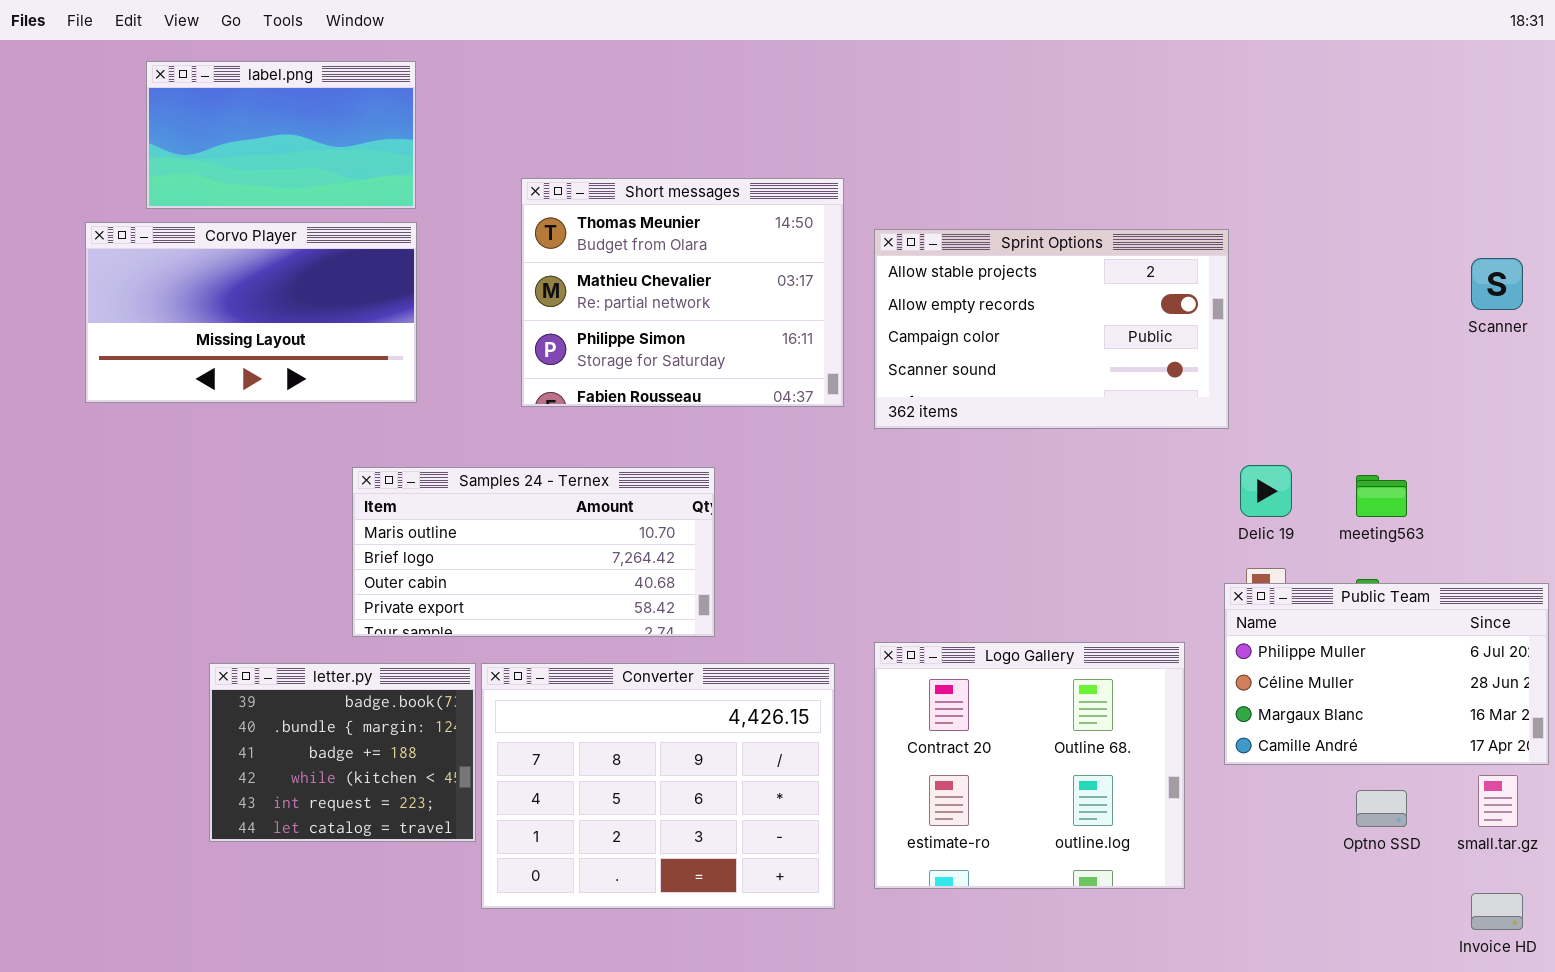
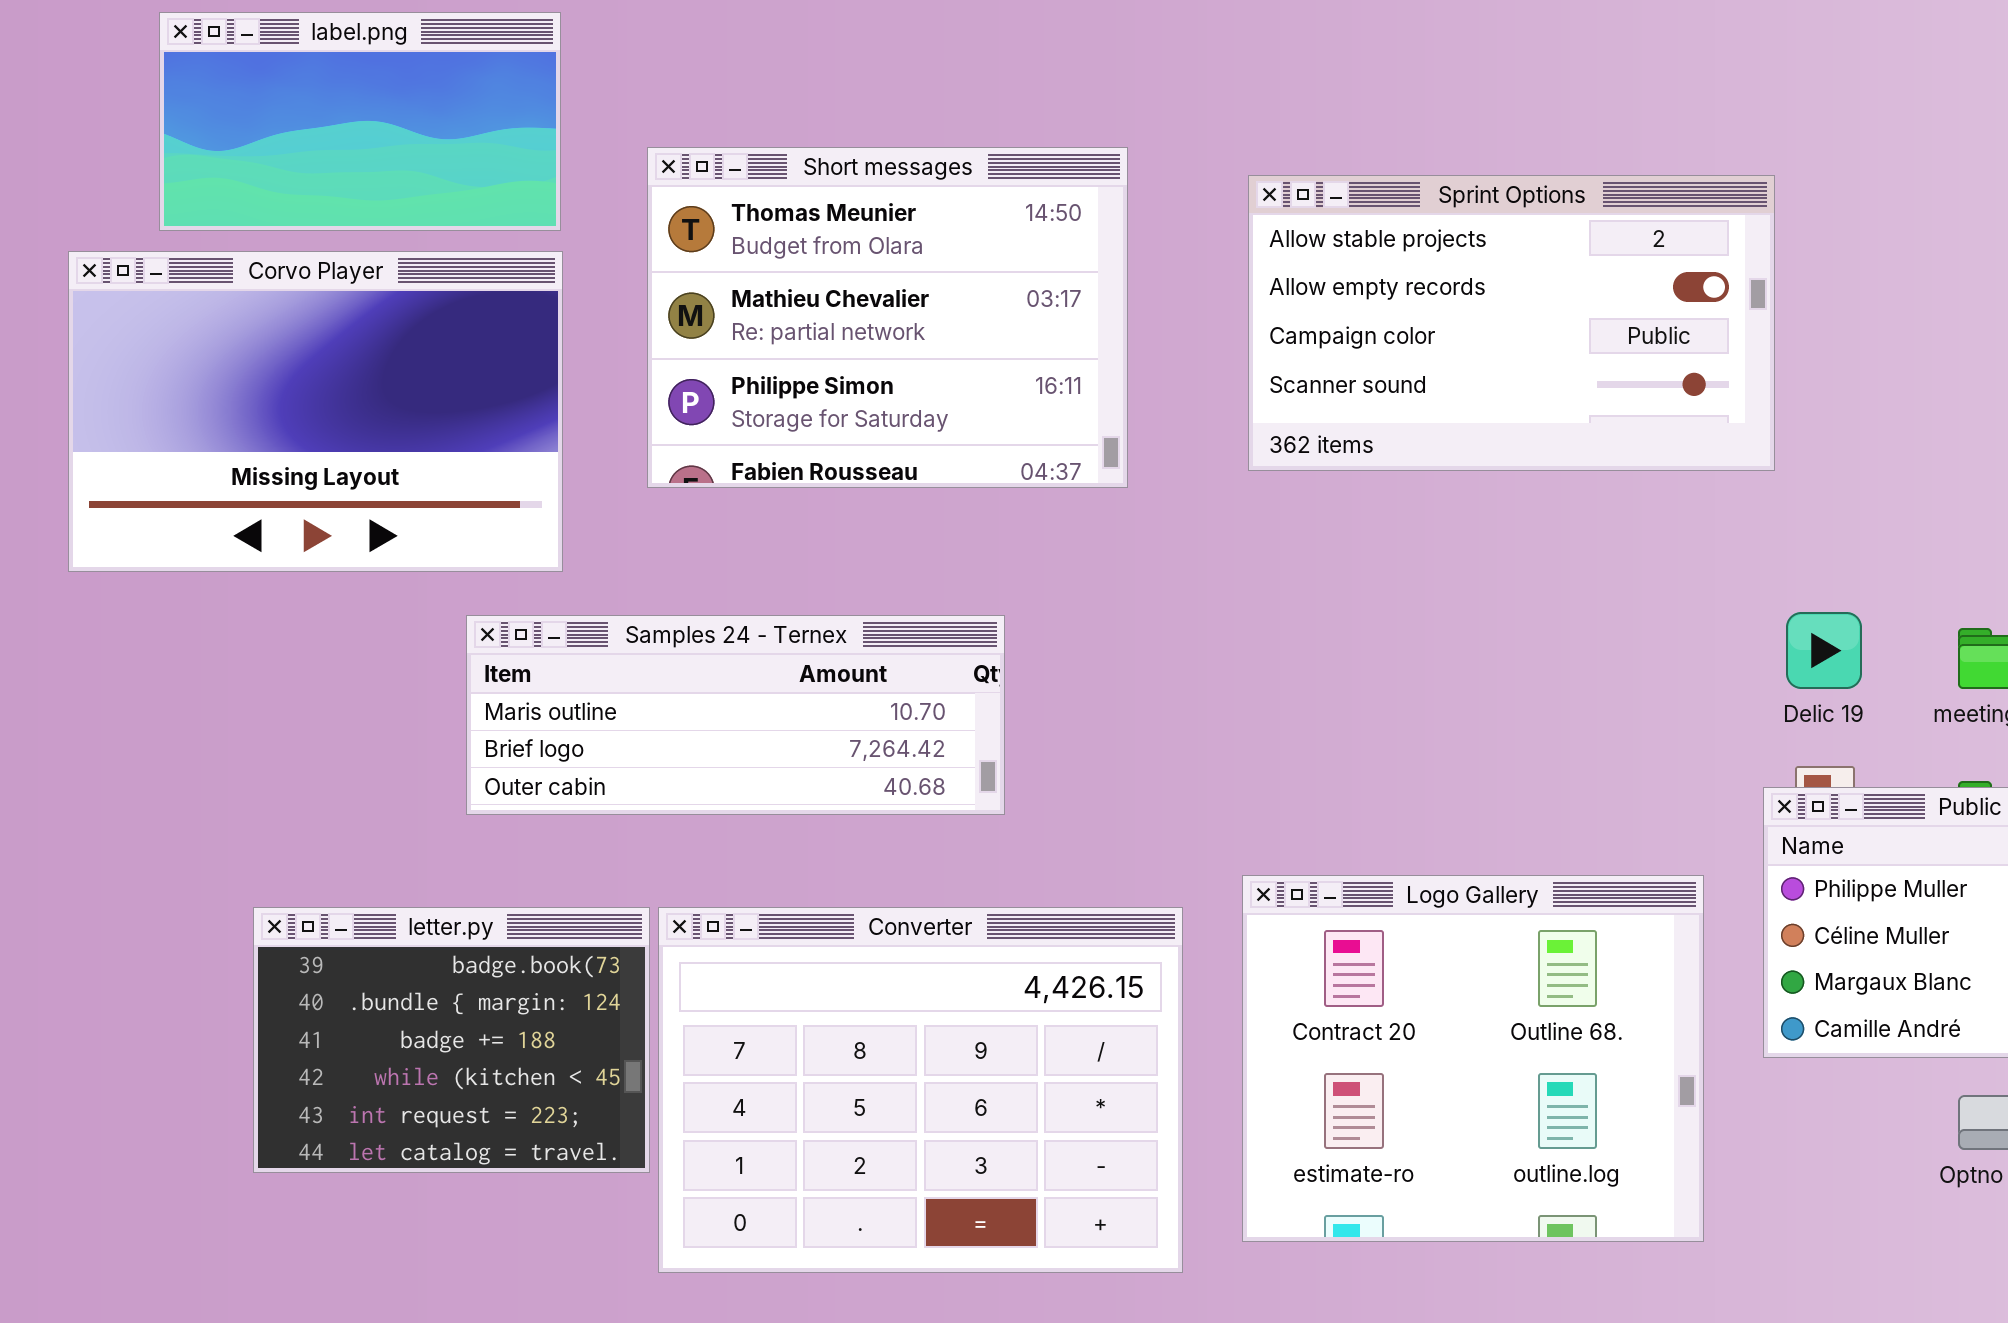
Short messages: [521,178,844,407] -> [647,147,1128,488], moved
Corvo Player: [85,222,417,403] -> [68,251,563,572], resized
Sprint Options: [874,229,1229,429] -> [1248,175,1775,471], moved
Samples 24 - Ternex: [352,467,715,637] -> [466,615,1005,815], resized

